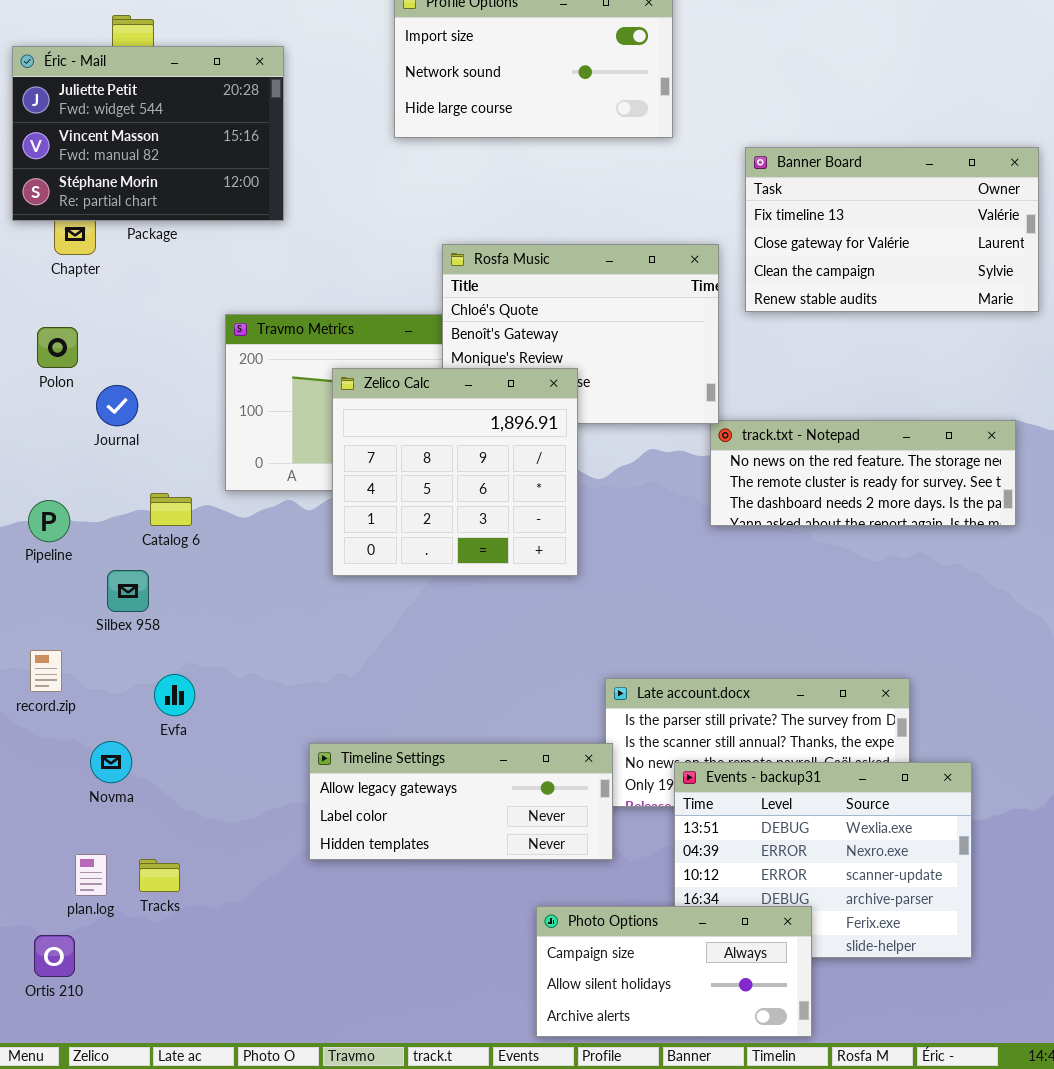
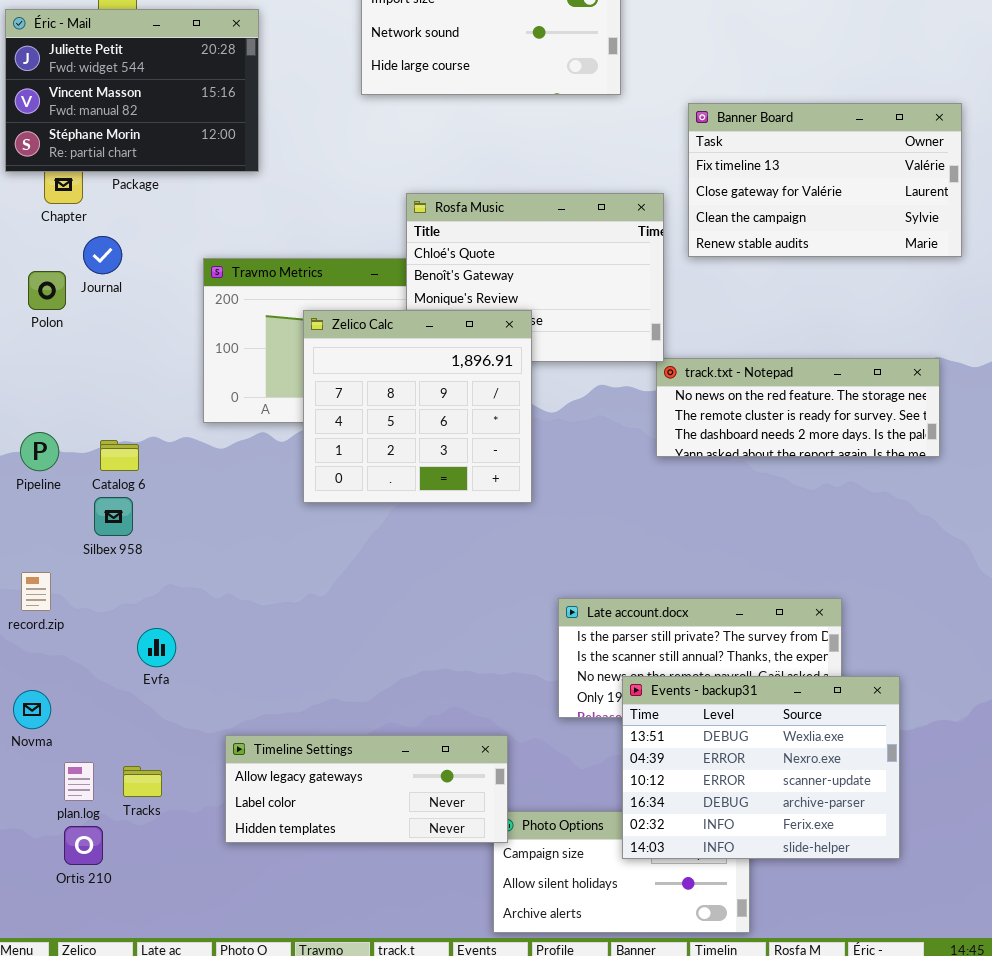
Journal: [96,385,138,426] -> [83,236,122,274], moved
Catalog 6: [150,493,192,526] -> [100,440,139,471], moved
Evfa: [154,674,195,716] -> [137,628,176,667], moved
Novma: [90,741,132,783] -> [13,690,51,729], moved
Timeline Settings: [309,743,613,860] -> [225,735,508,843], moved
Events - backup31: [674,762,972,958] -> [622,676,900,859], raised
Ortis 210: [34,935,75,977] -> [64,826,103,865], moved

